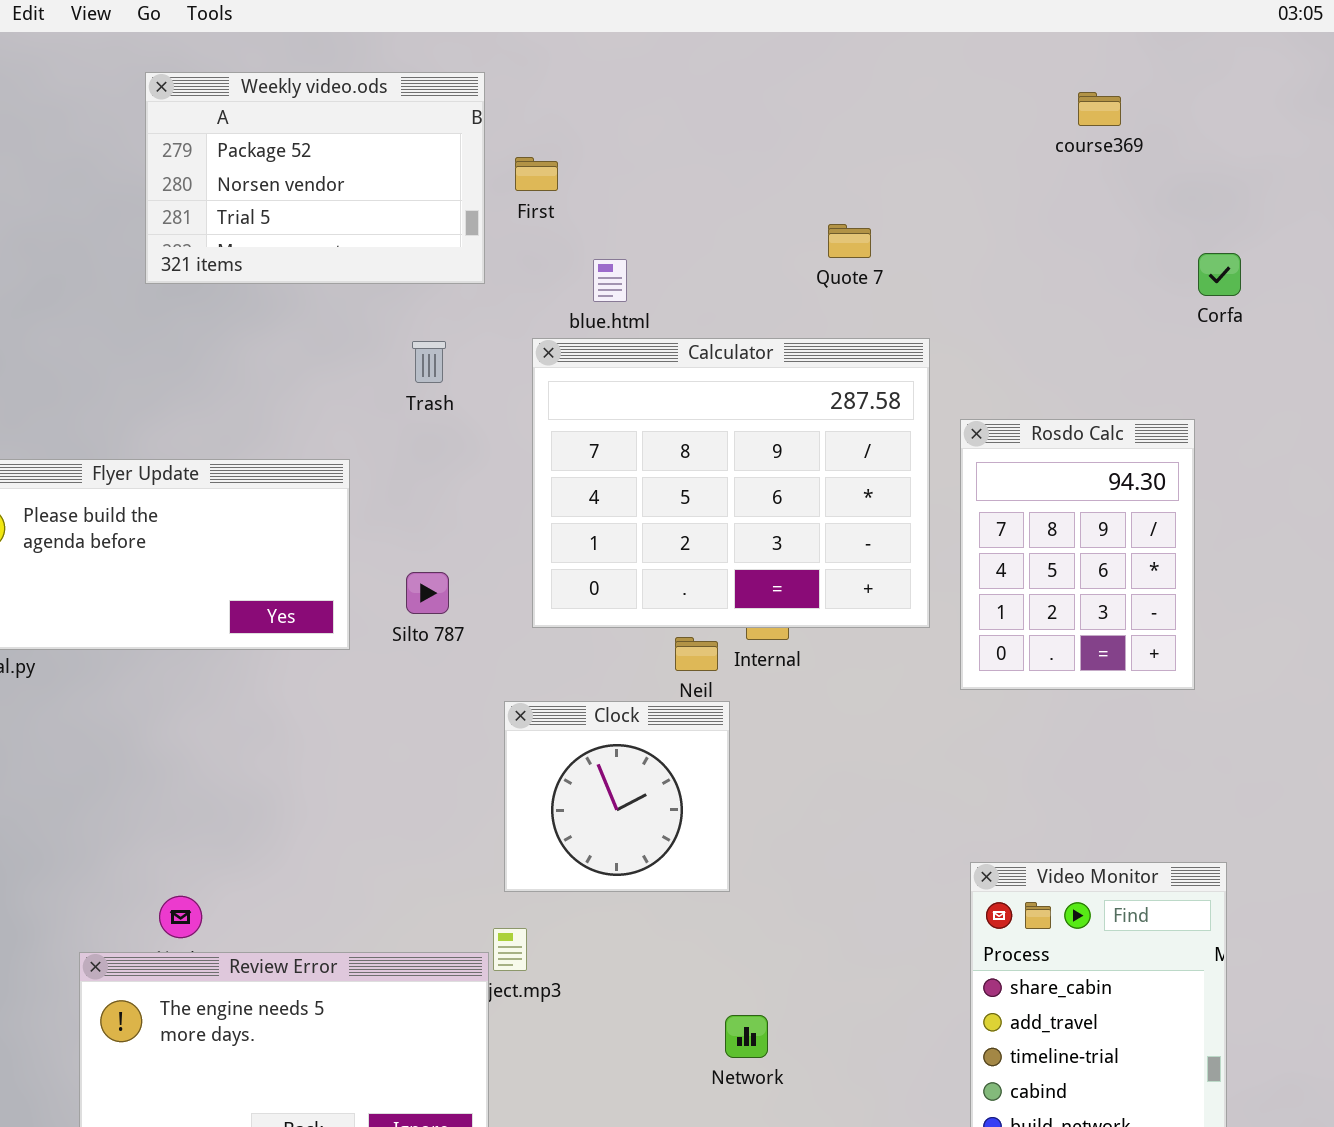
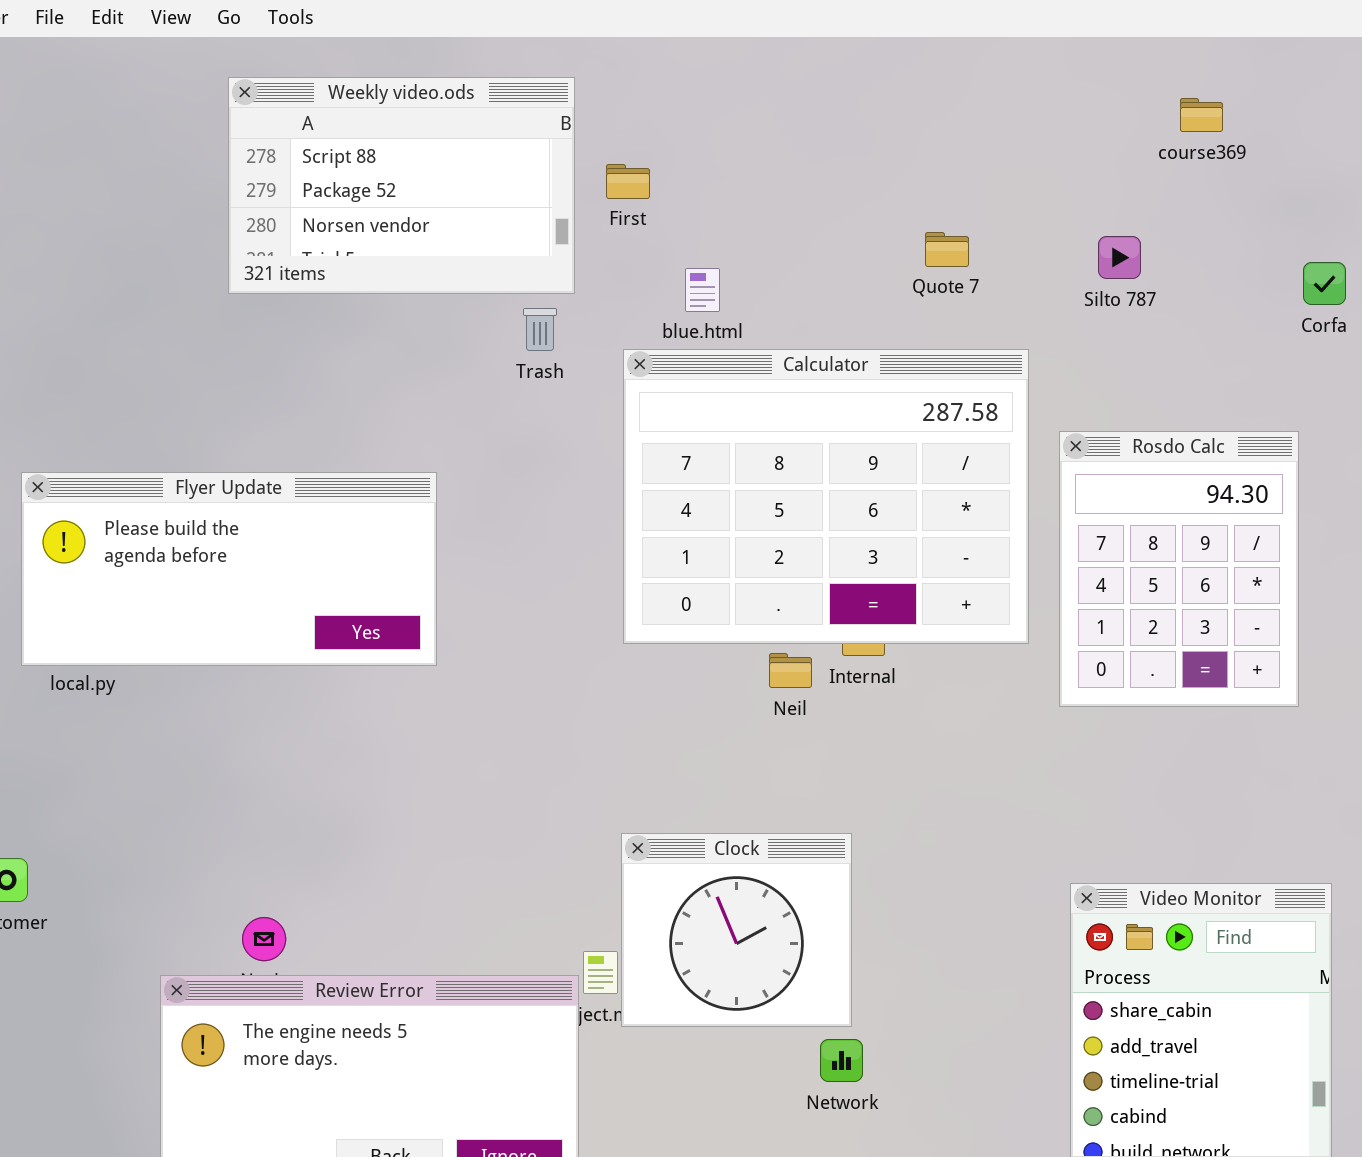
Weekly video.ods: [145,72,485,284] -> [228,77,575,294], scrolled up 1 row
Trash: [412,341,446,383] -> [523,308,557,351], moved
Silto 787: [406,572,449,614] -> [1098,236,1141,279], moved
Clock: [504,701,730,892] -> [621,833,852,1027], moved

